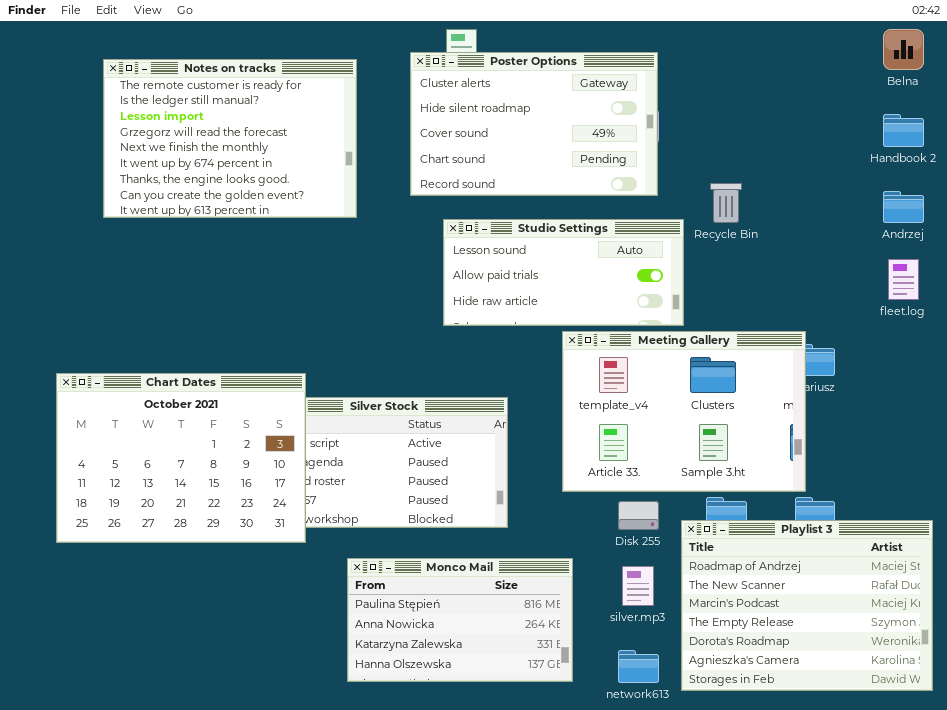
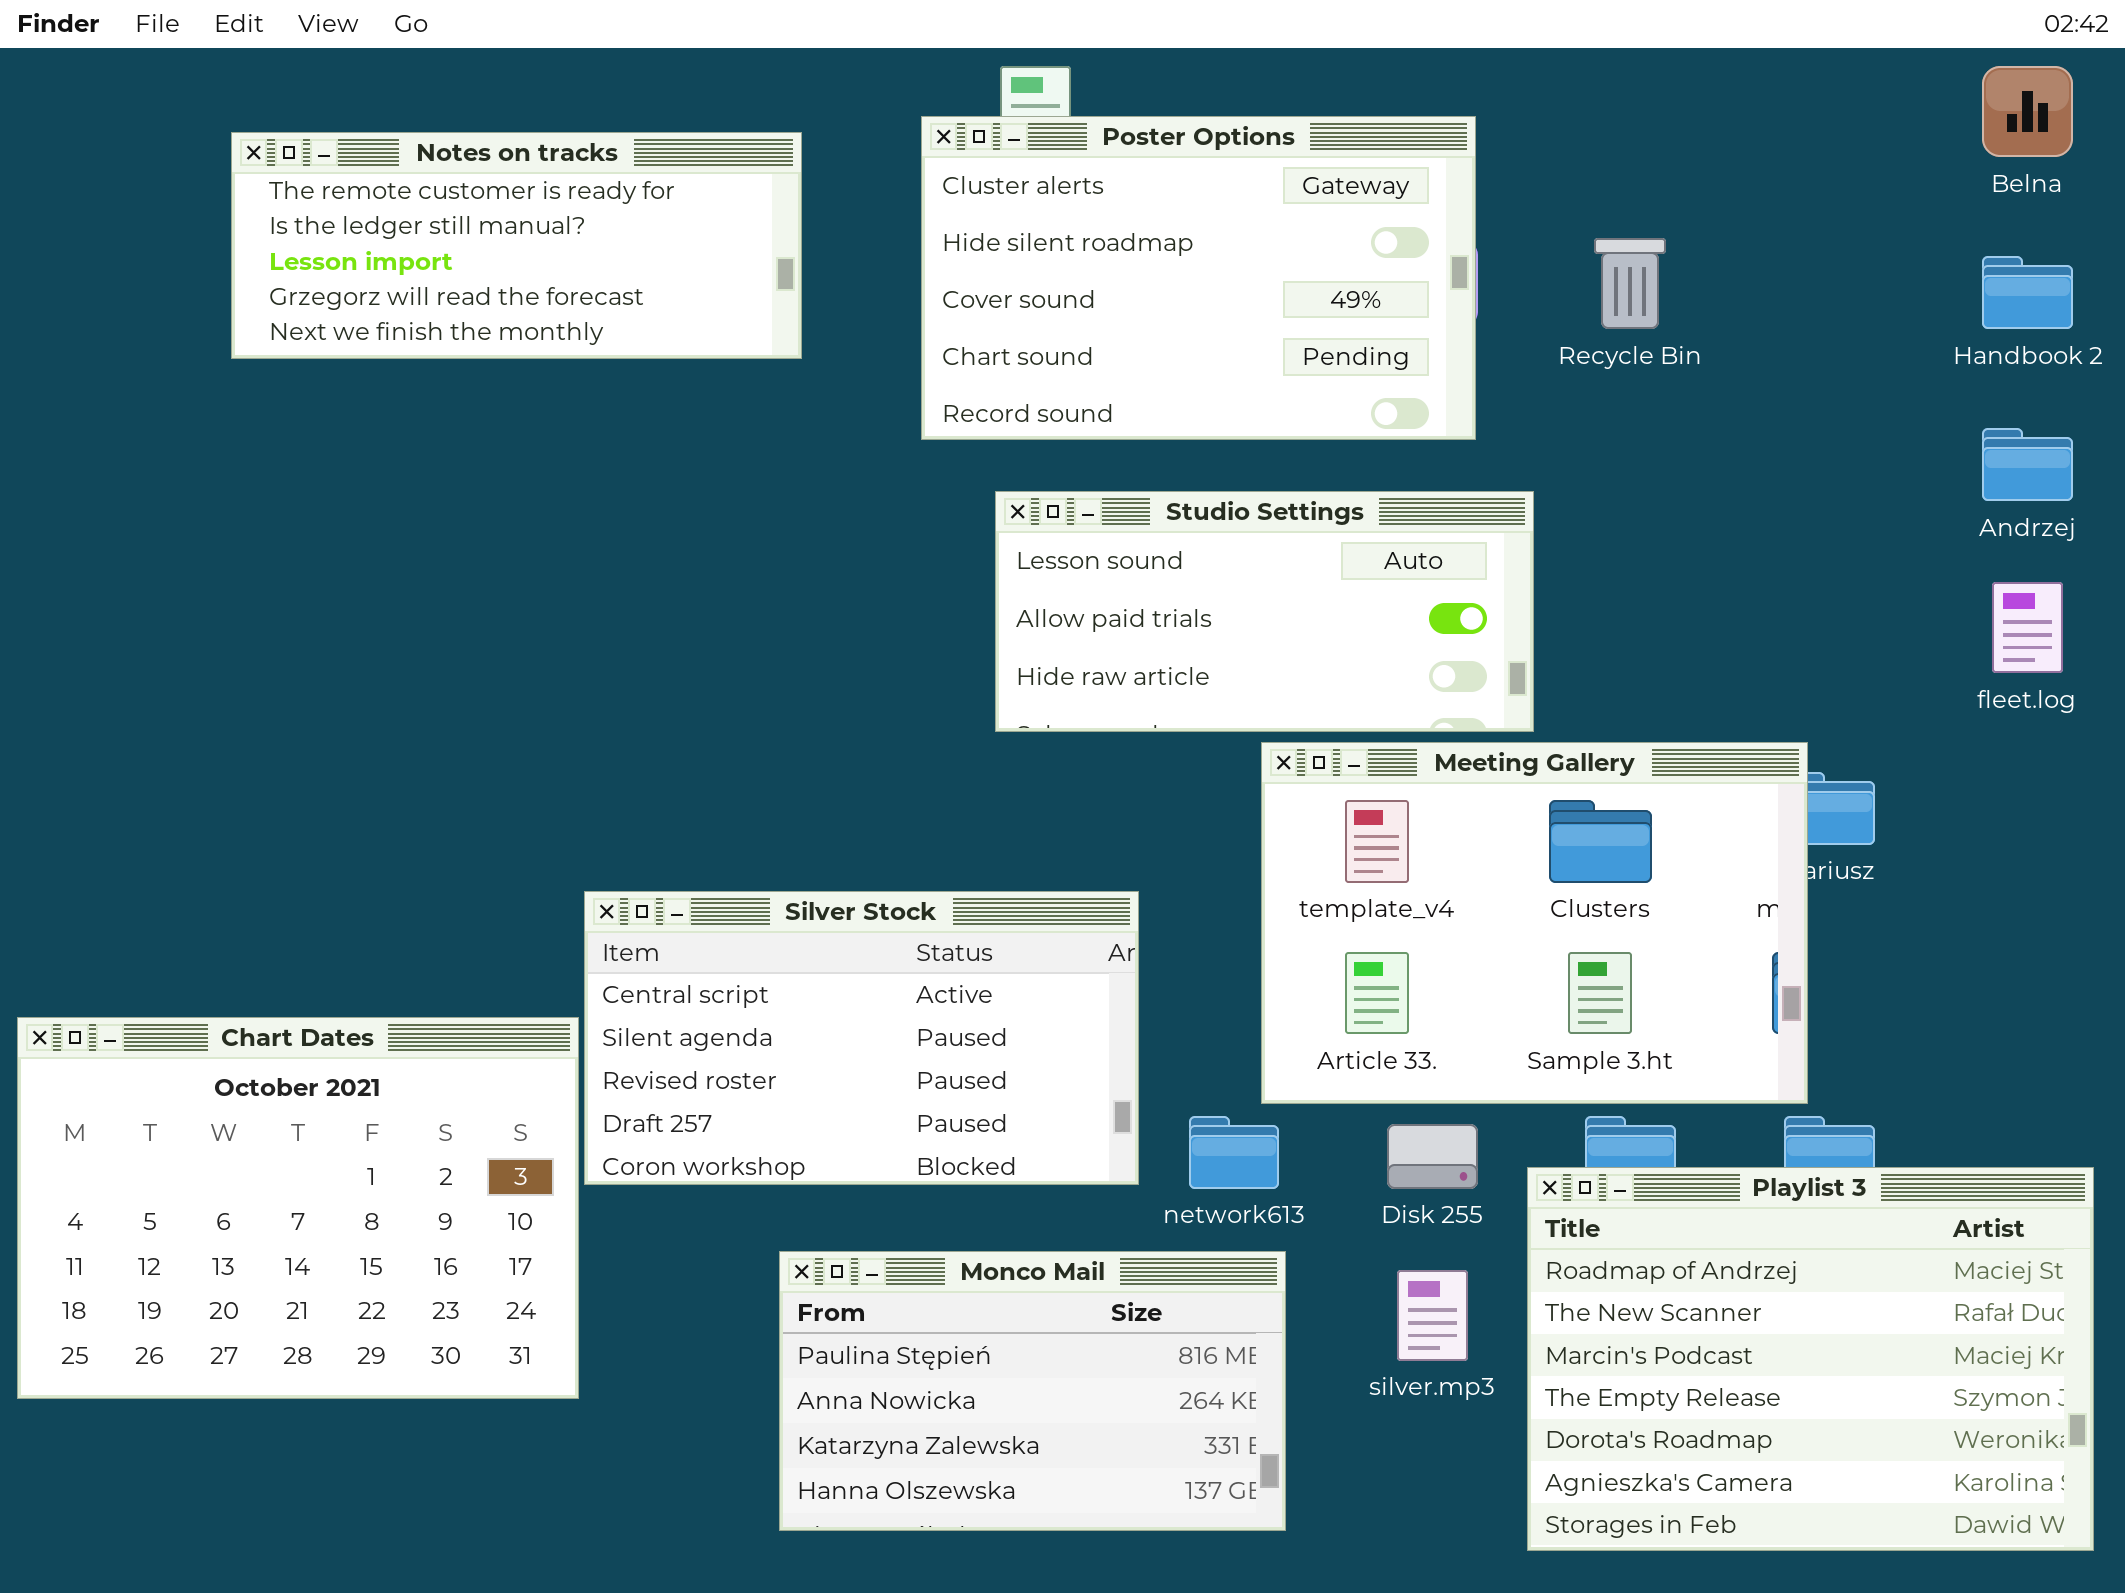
Notes on tracks: [103,59,357,218] -> [231,132,802,359], resized
Recycle Bin: [710,183,742,223] -> [1594,238,1666,329], moved
Chart Dates: [56,373,306,543] -> [17,1017,579,1399], moved
network613: [618,650,659,683] -> [1189,1116,1279,1189], moved

